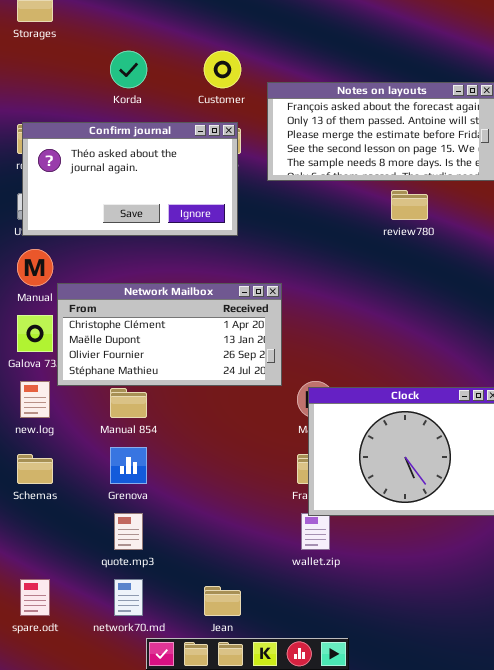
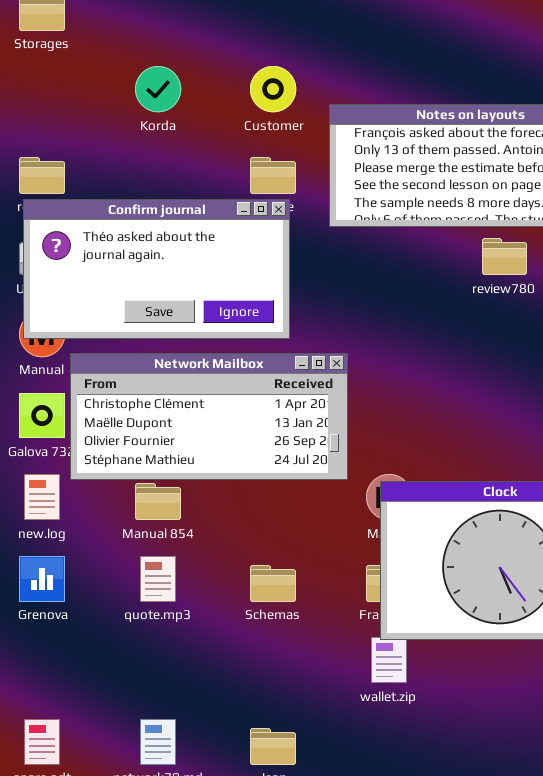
Confirm journal: [22,122,238,236] -> [23,199,290,339], moved
Grenova: [110,447,147,484] -> [19,556,65,602], moved
Schemas: [17,454,53,484] -> [250,565,296,602], moved
quote.mp3: [114,513,143,550] -> [140,556,176,602], moved

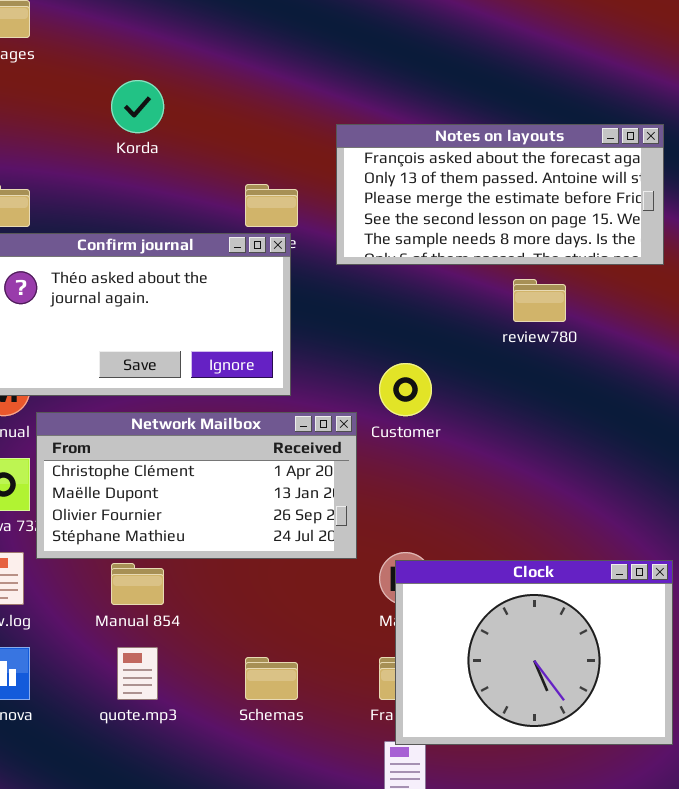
Customer: [250,66,296,112] -> [379,363,432,416], moved

